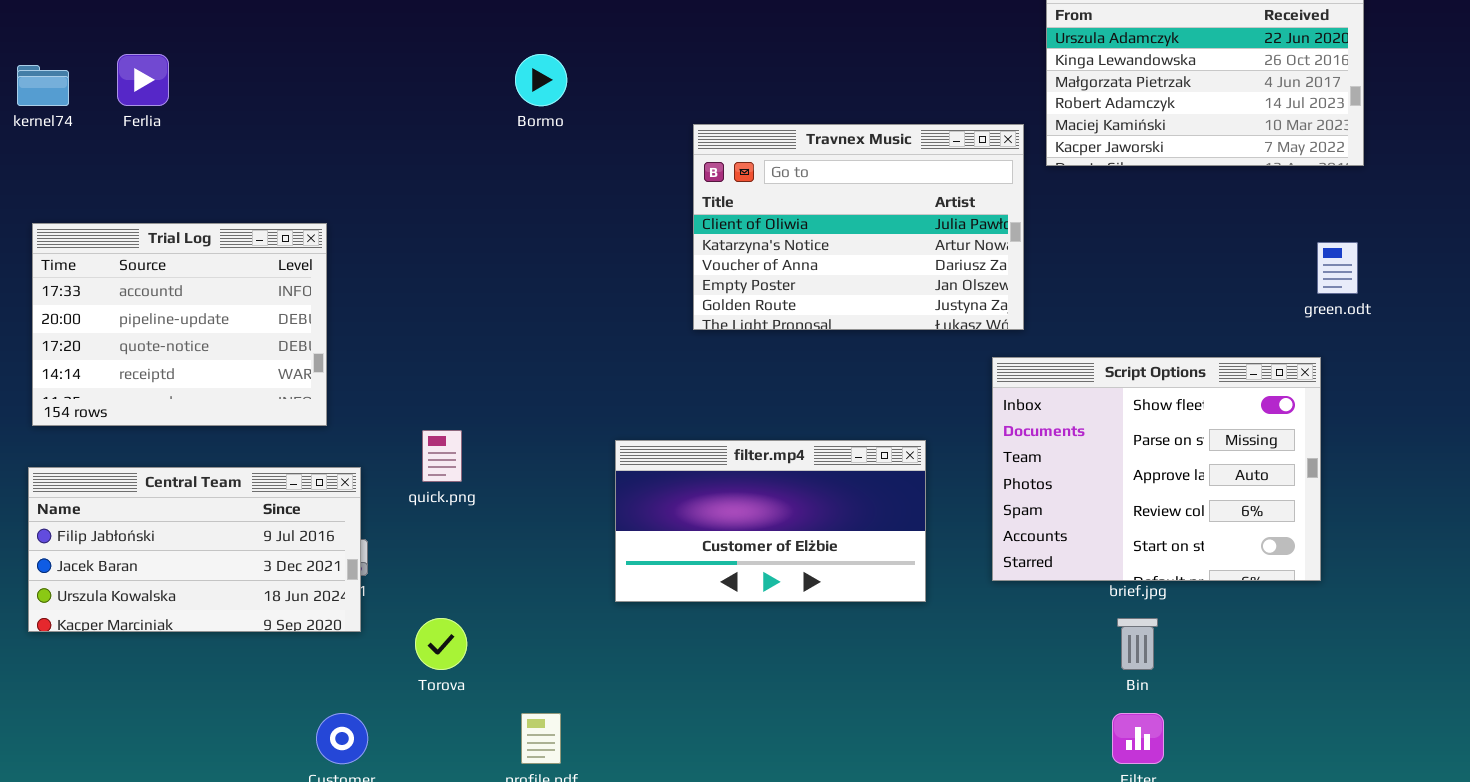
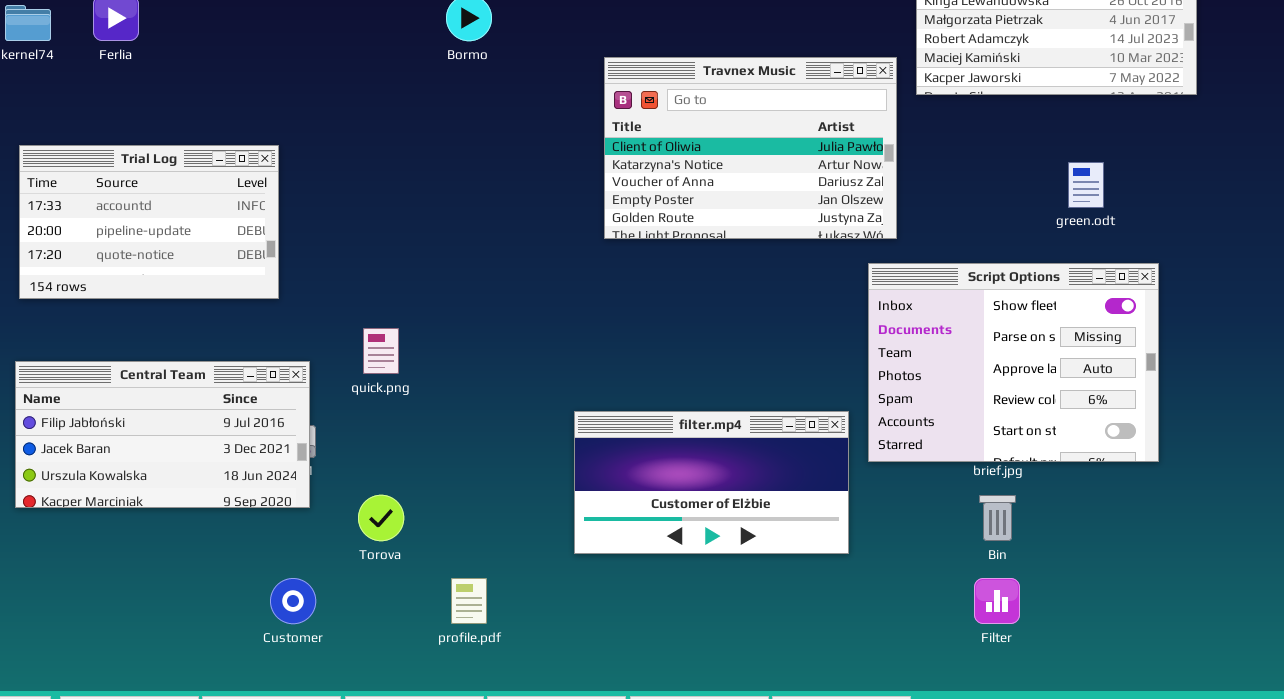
Trial Log: [32,223,327,426] -> [19,145,279,299], resized
green.odt: [1317,242,1358,294] -> [1068,162,1104,208], moved
filter.mp4: [615,440,926,602] -> [574,411,849,554], moved

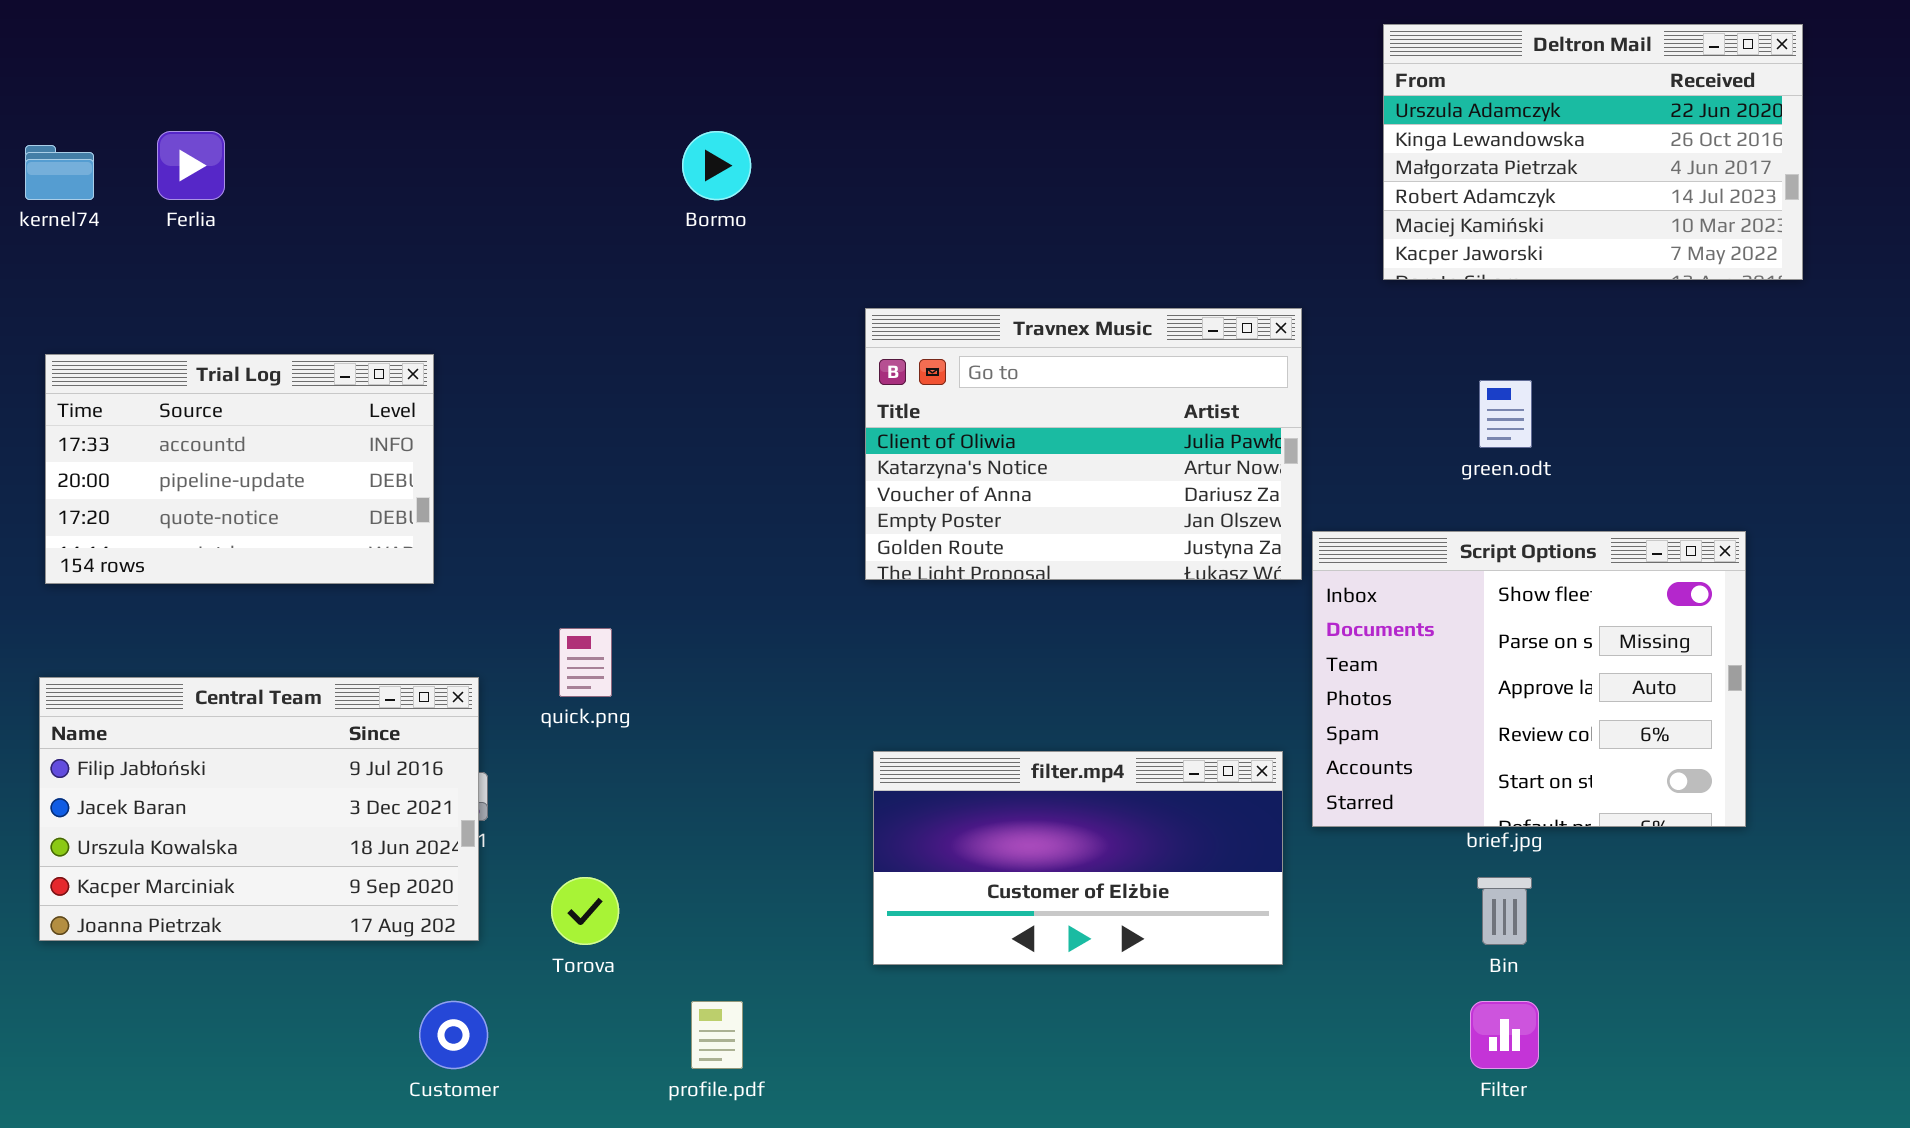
Travnex Music: [604,57,897,239] -> [865,308,1302,580], moved
green.odt: [1068,162,1104,208] -> [1479,380,1532,448], moved
Central Team: [15,361,310,508] -> [39,677,479,941], resized

